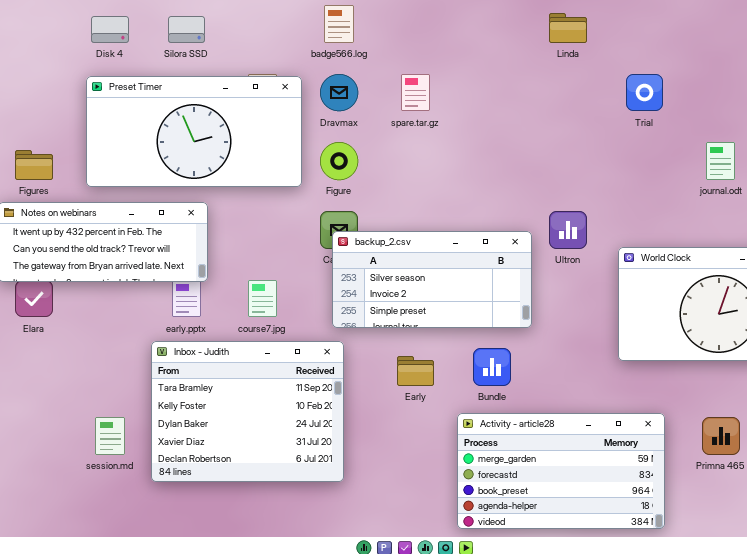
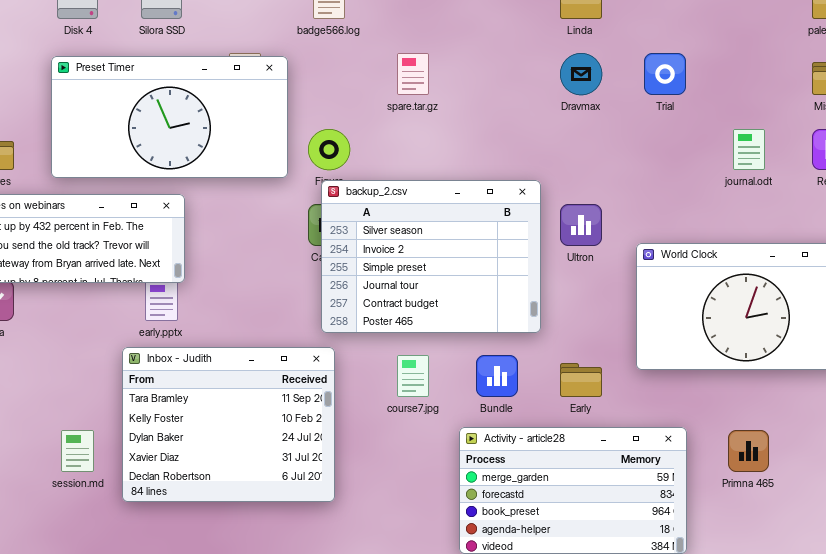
Dravmax: [320,74,358,111] -> [560,53,602,95], moved
backup_2.csv: [332,231,532,328] -> [321,180,541,333], resized
course7.jpg: [248,280,277,317] -> [397,355,429,397], moved
Early: [397,356,434,386] -> [560,363,602,397], moved

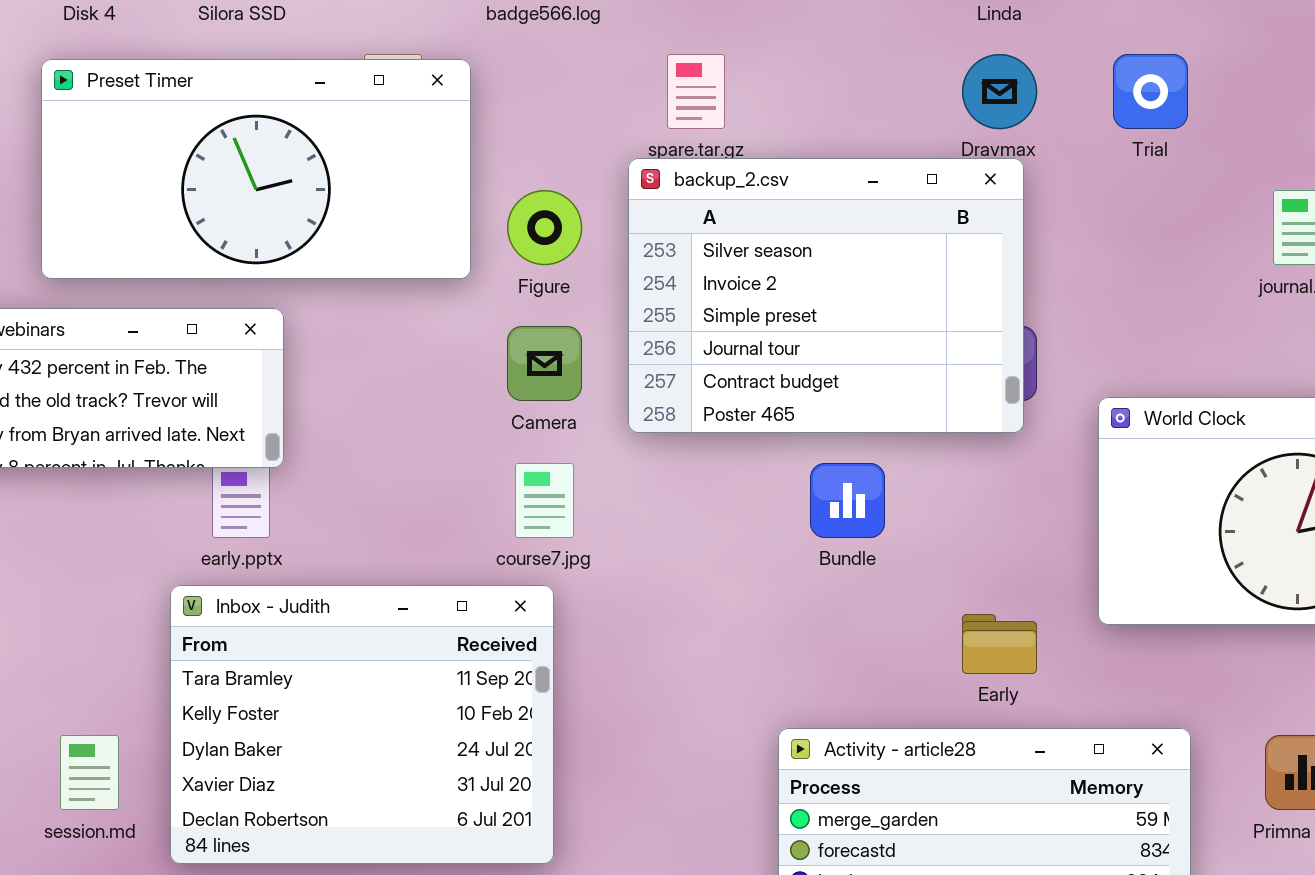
backup_2.csv: [321,180,541,333] -> [628,158,1024,433], moved
course7.jpg: [397,355,429,397] -> [515,463,574,538], moved
Bundle: [476,355,518,397] -> [810,463,885,538], moved

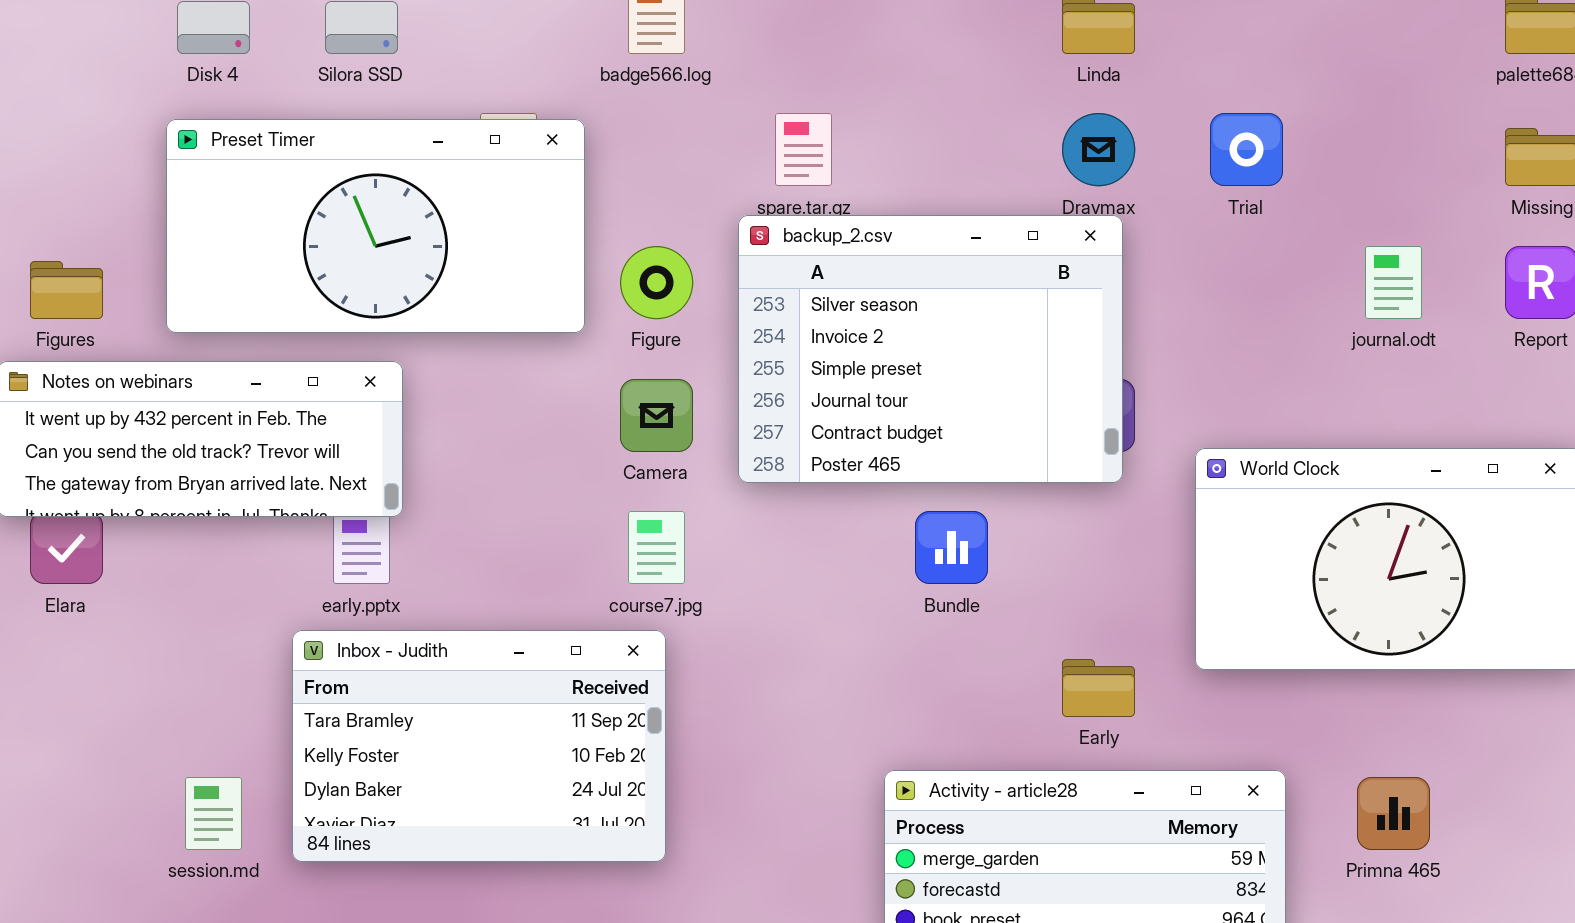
Inbox - Judith: [170,585,554,864] -> [292,630,666,862], resized

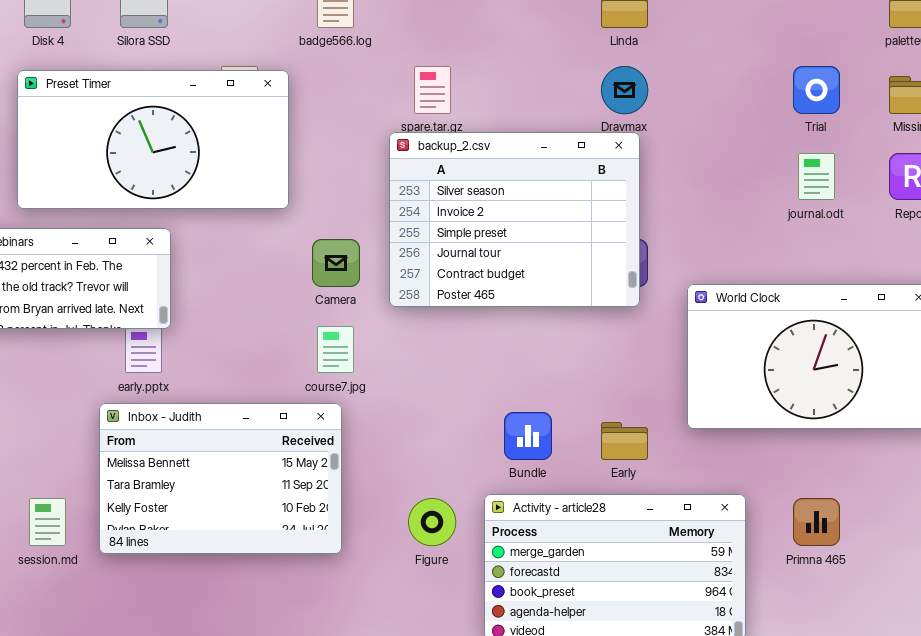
Trial: [1210,113,1283,186] -> [793,66,840,114], moved
Figure: [620,246,693,319] -> [408,498,456,546], moved
Bundle: [915,511,988,584] -> [504,412,552,460], moved
Inbox - Judith: [292,630,666,862] -> [99,403,342,554], scrolled up 1 row

